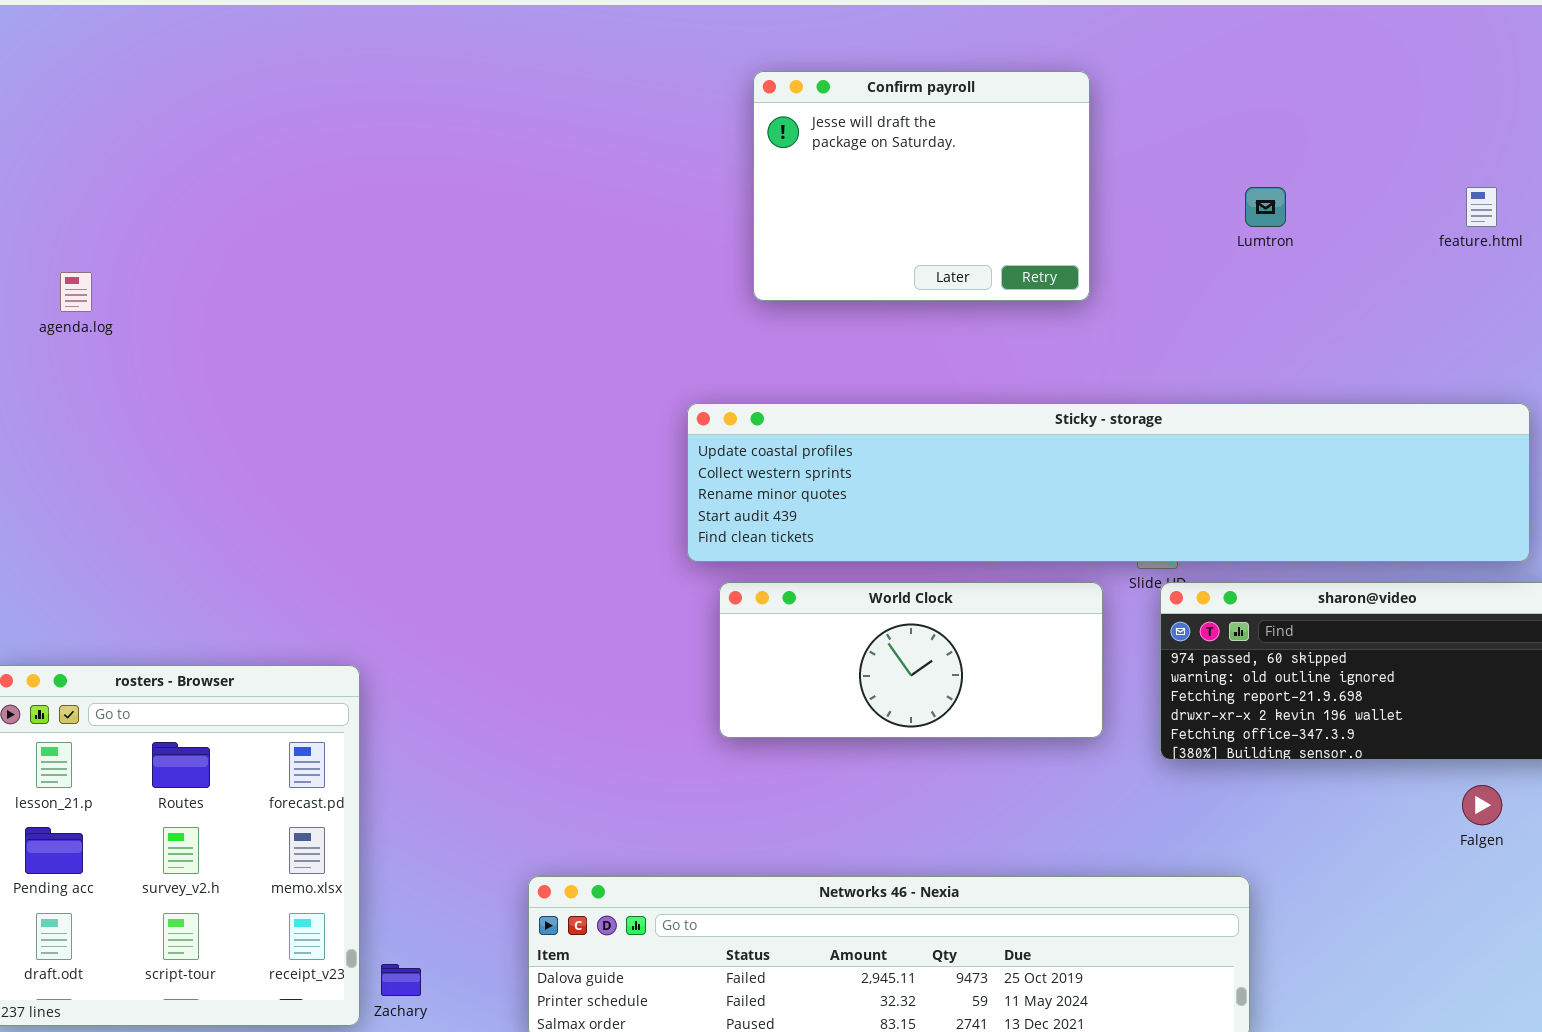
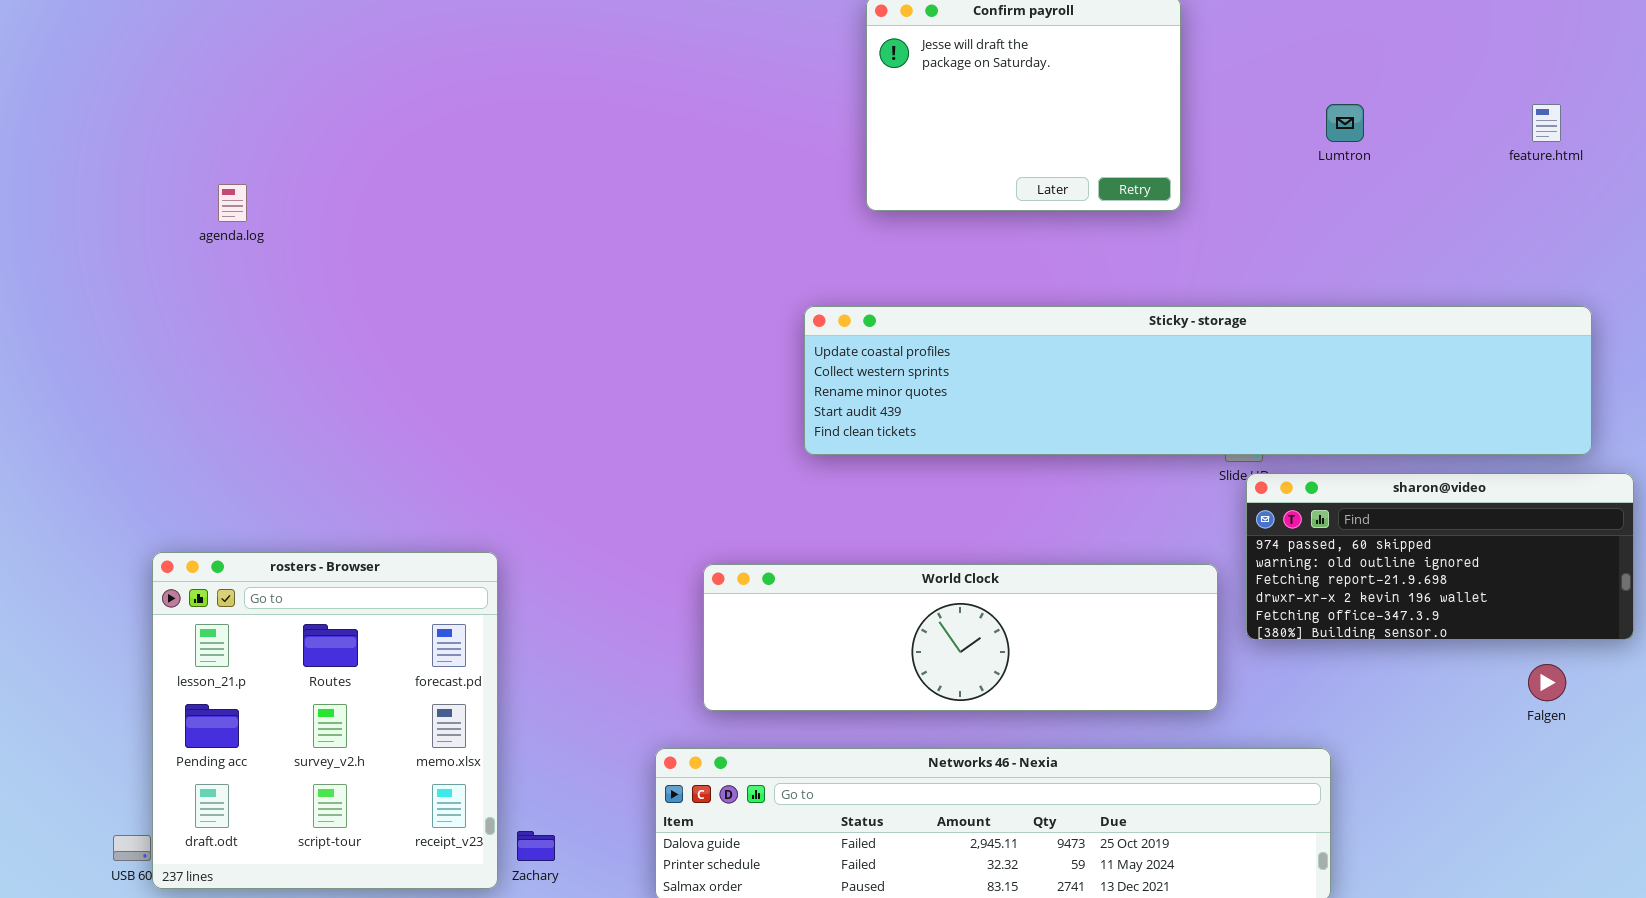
World Clock: [719,582,1103,738] -> [703,564,1218,711], moved, resized

